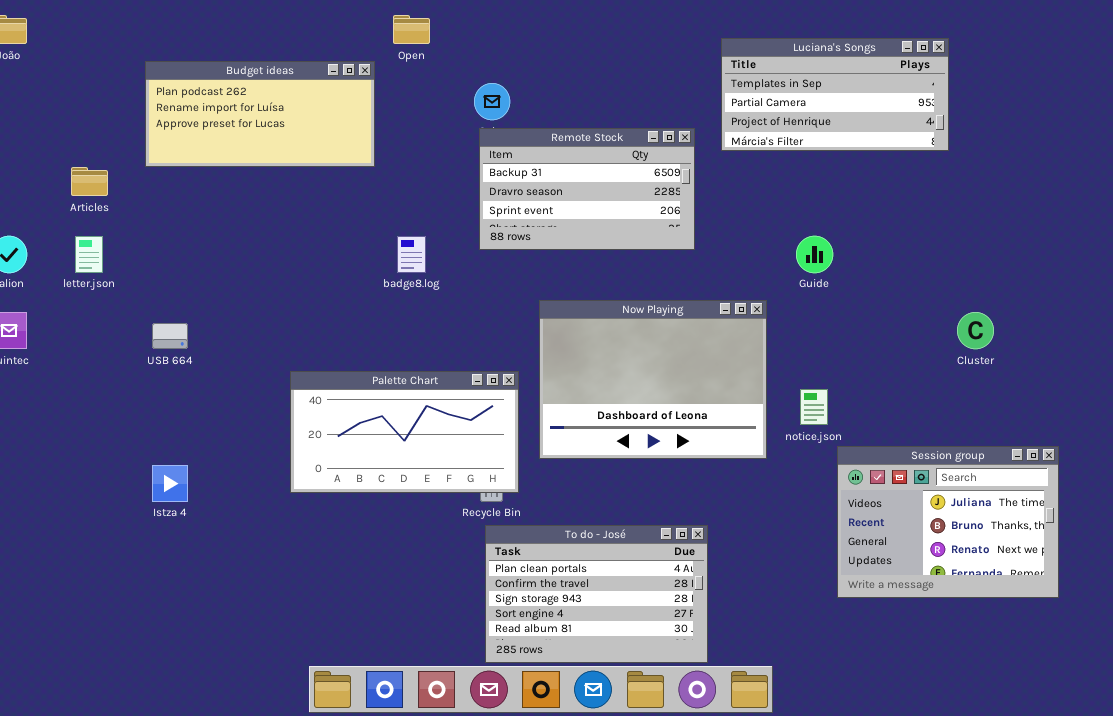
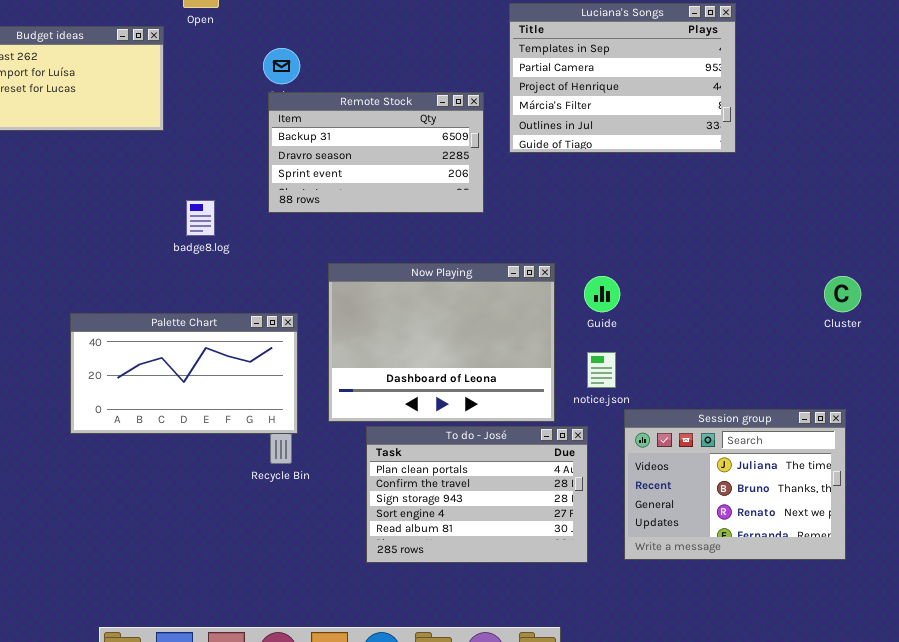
Luciana's Songs: [721,38,949,151] -> [509,3,736,153], resized
Guide: [796,236,833,273] -> [584,276,620,312], moved
Cluster: [957,312,994,349] -> [824,276,861,312], moved
Palette Chart: [290,371,519,493] -> [70,313,298,434], moved
To do - José: [485,525,708,663] -> [366,426,588,563], moved

